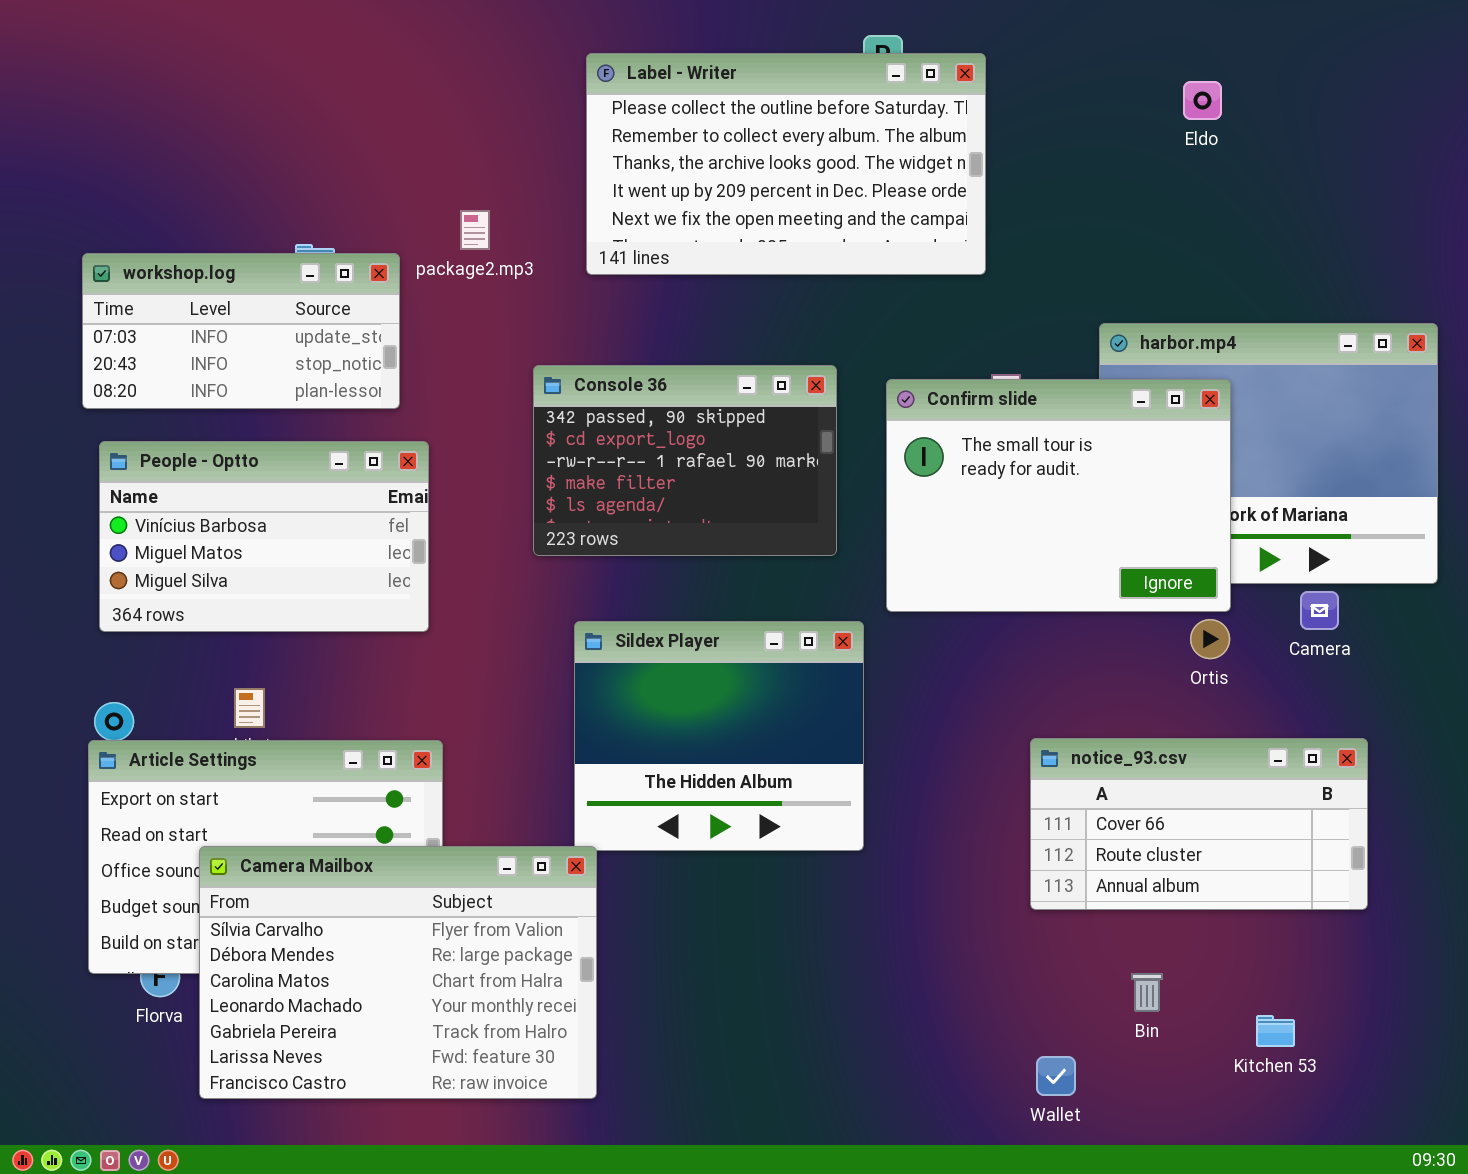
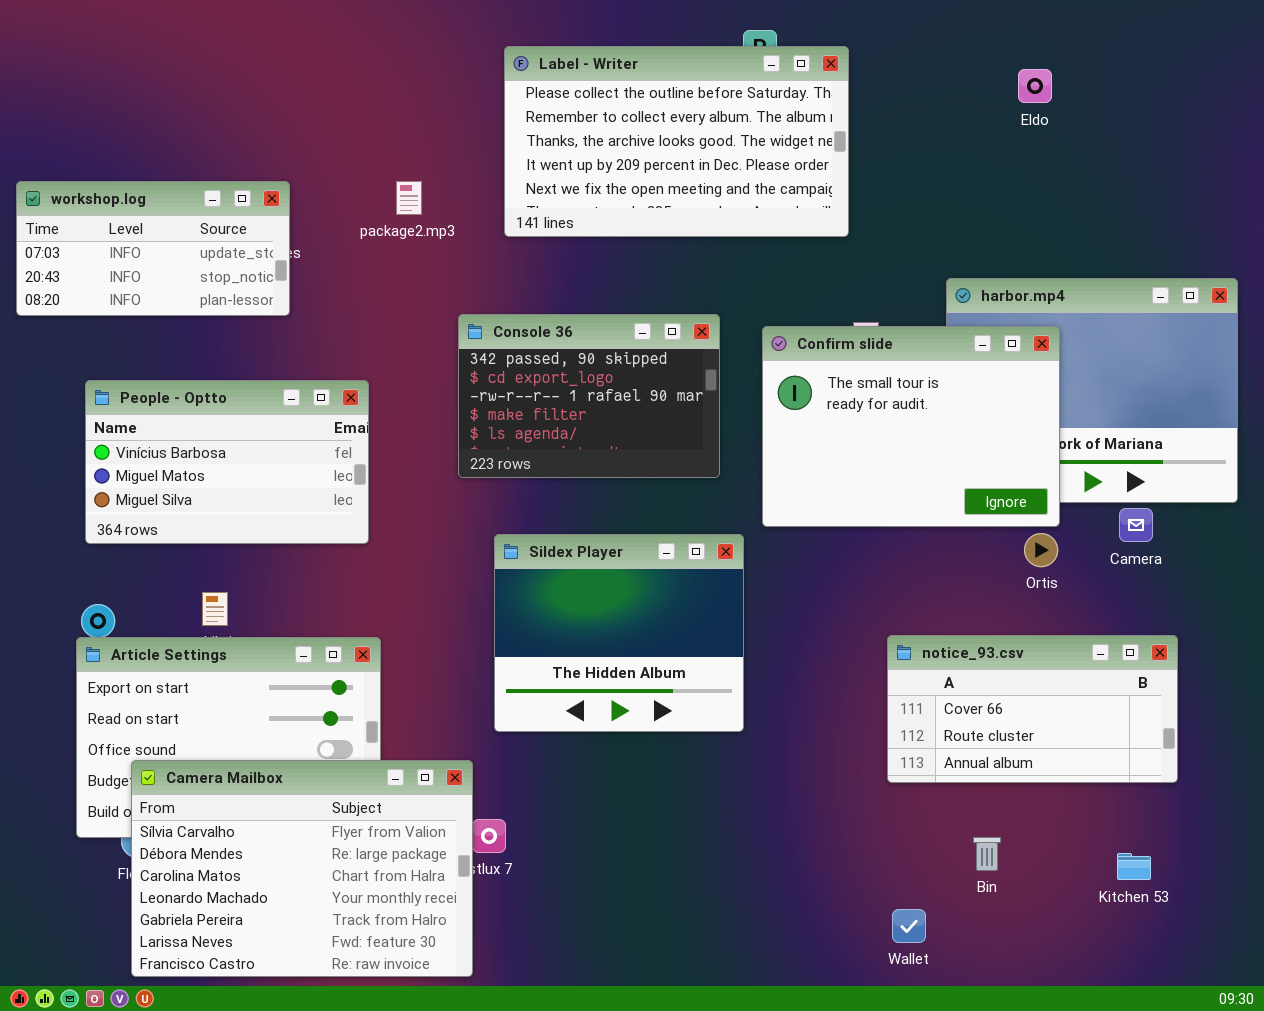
workshop.log: [82,253,400,409] -> [16,181,290,316], moved
Camera Mailbox: [199,846,597,1099] -> [131,760,473,977], moved
Kitchen 53: [1256,1015,1295,1047] -> [1117,853,1151,880], moved

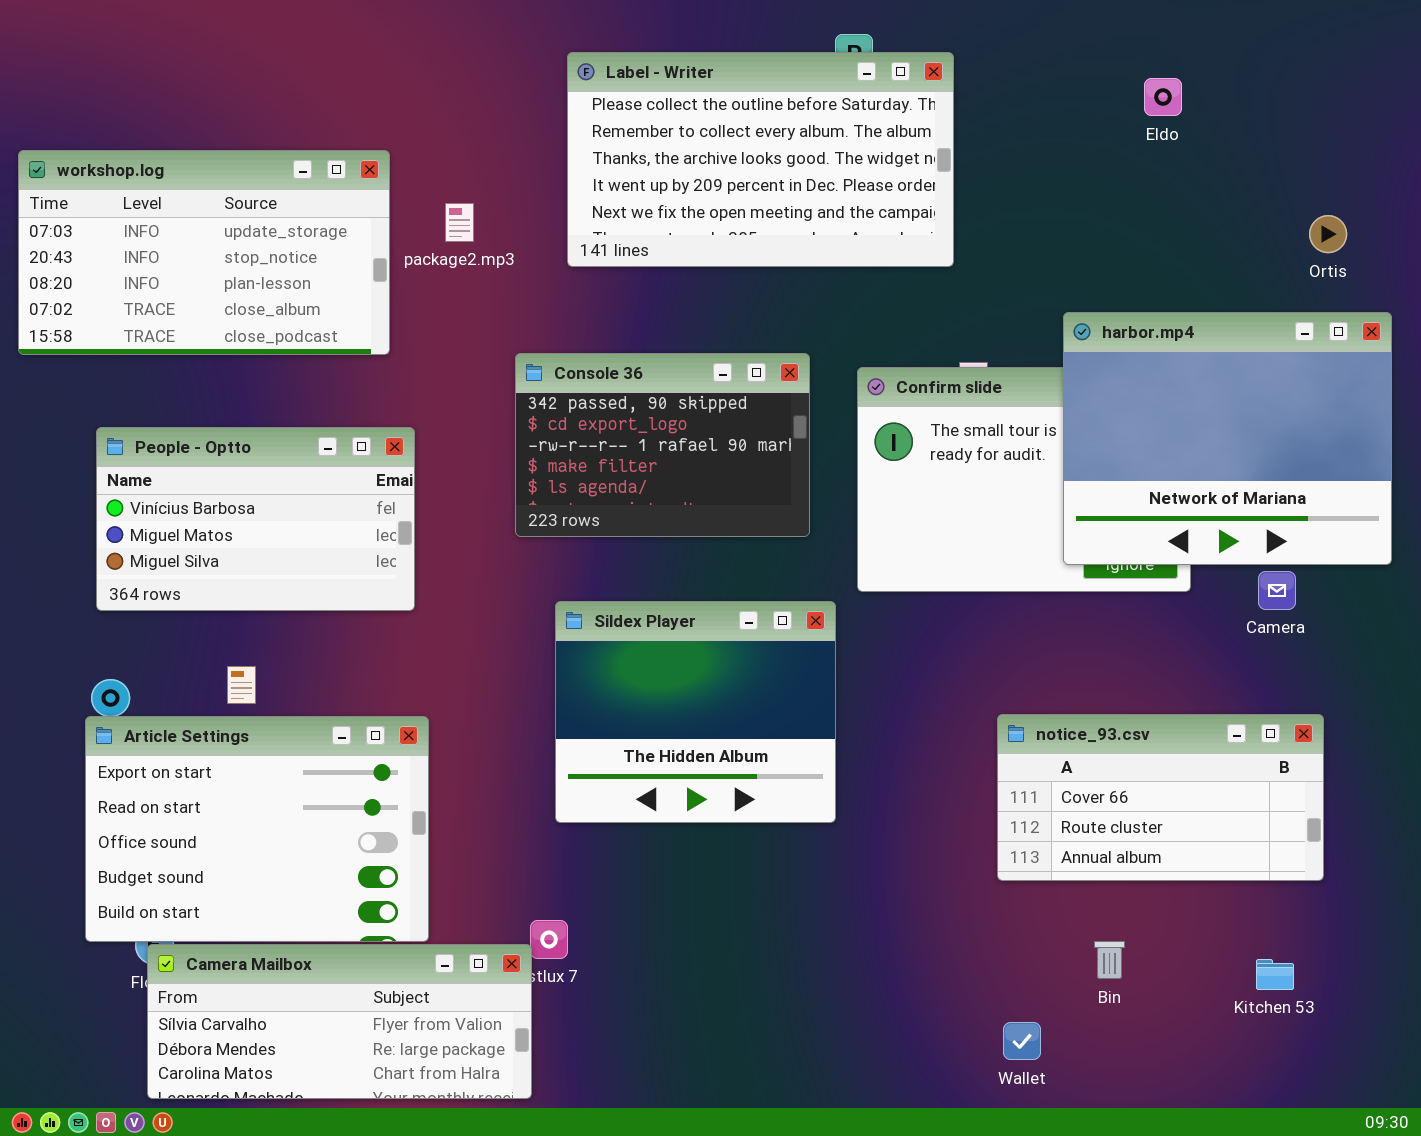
workshop.log: [16,181,290,316] -> [18,150,390,355], resized
harbor.mp4: [946,278,1238,503] -> [1063,312,1392,565], raised
Ortis: [1024,533,1058,567] -> [1309,215,1347,253], moved
Camera Mailbox: [131,760,473,977] -> [147,944,532,1099], resized

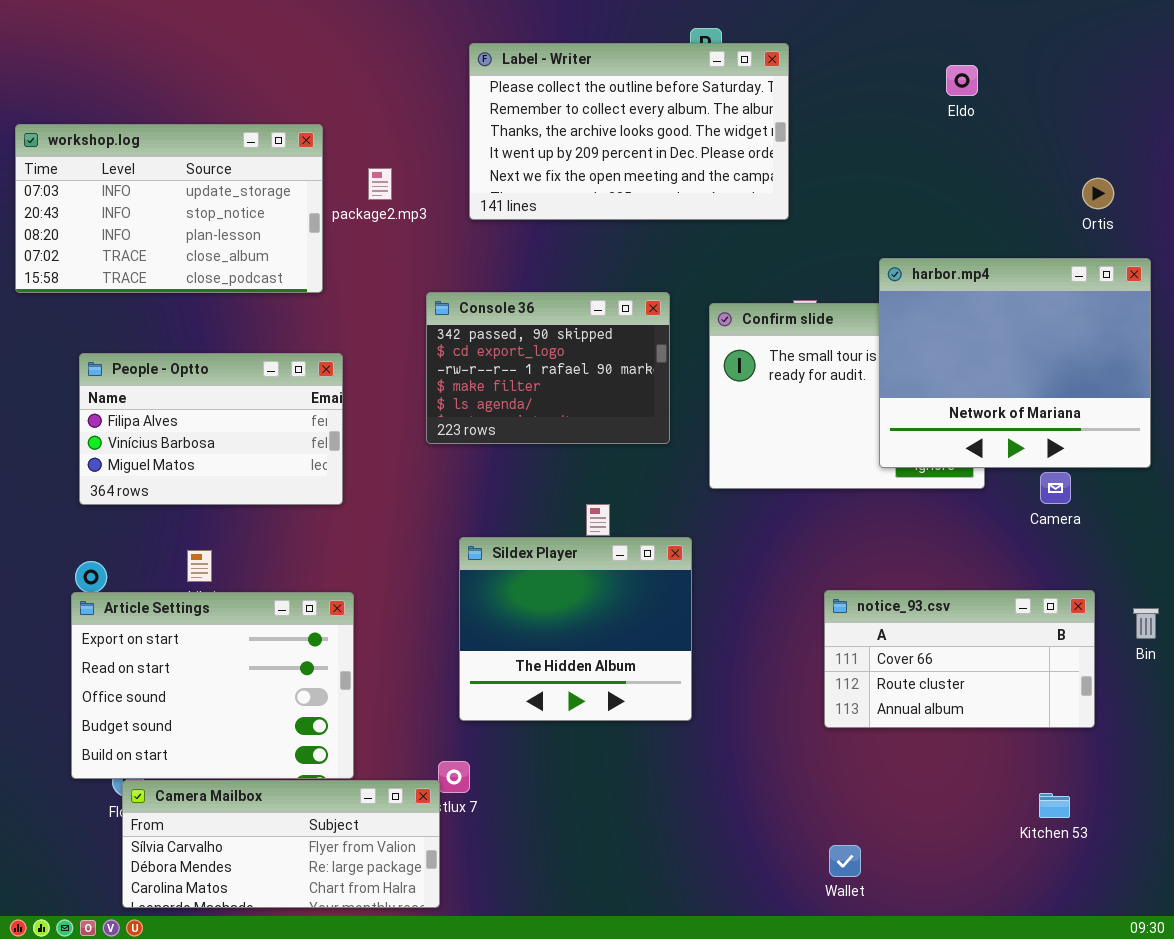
People - Optto: [96,427,415,611] -> [79,353,343,505], scrolled up 1 row
Sildex Player: [555,601,836,823] -> [459,537,692,721], moved
Bin: [1094,941,1125,979] -> [1133,608,1159,639], moved

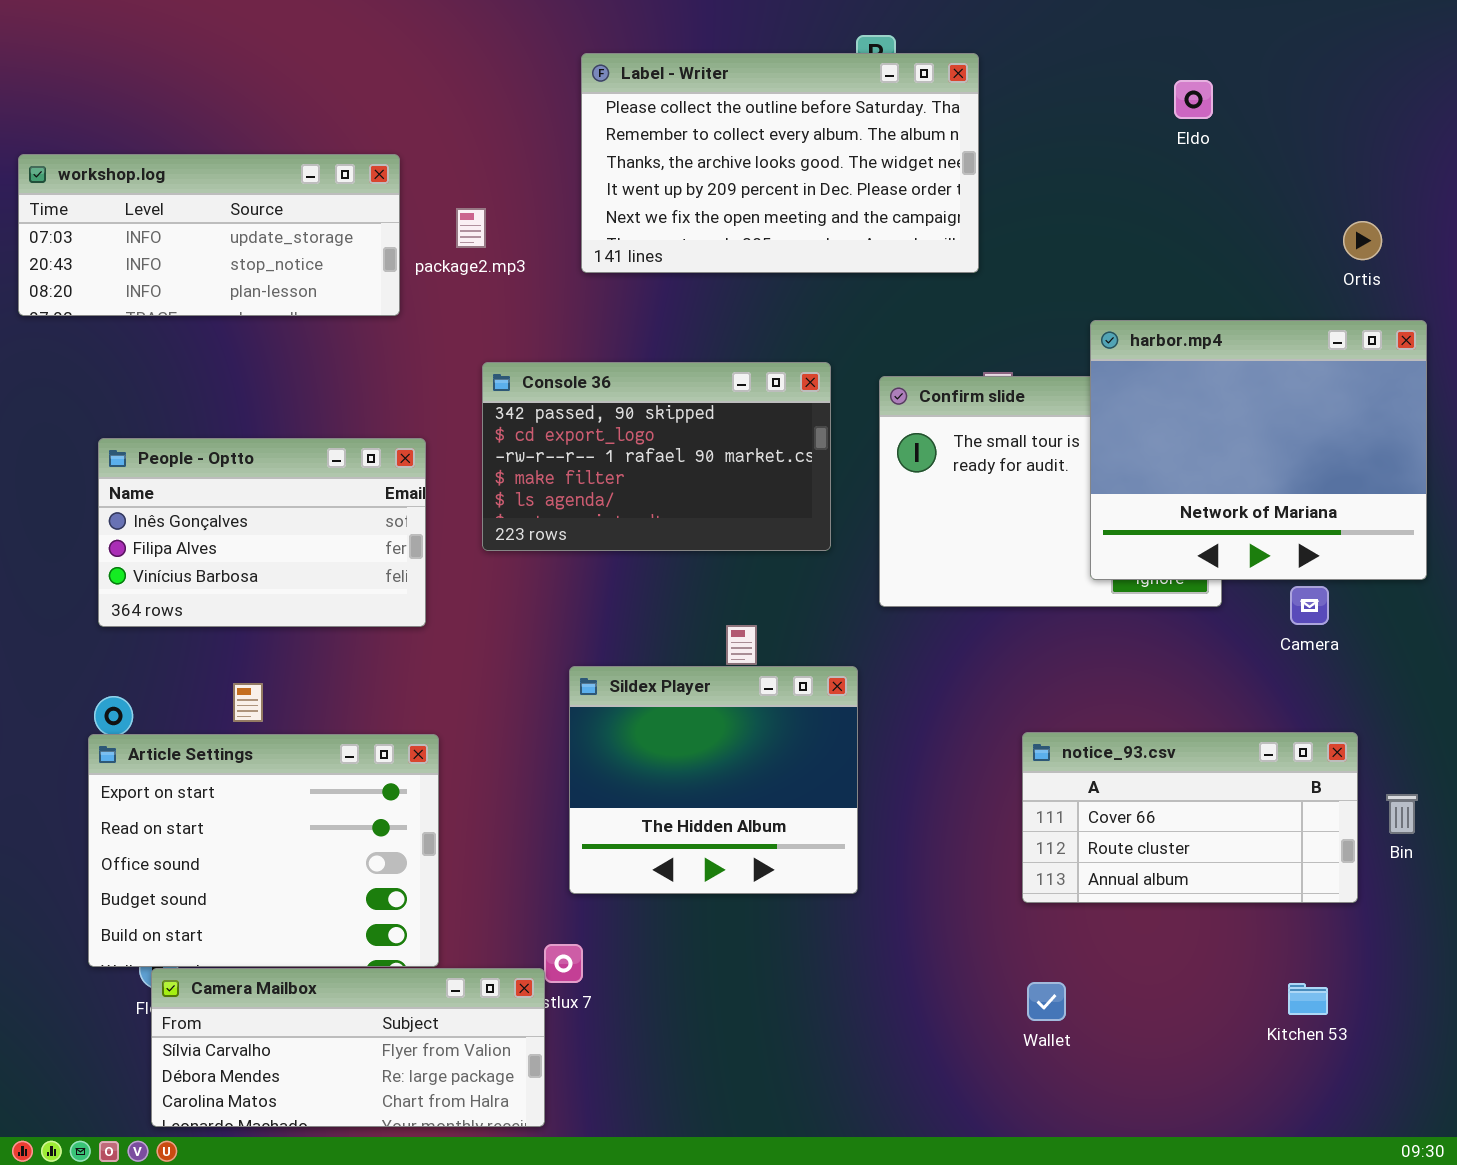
workshop.log: [15,124,323,293] -> [18,154,400,316], resized
Console 36: [426,292,670,444] -> [482,362,831,551], resized
People - Optto: [79,353,343,505] -> [98,438,426,627], scrolled up 1 row
Bin: [1133,608,1159,639] -> [1386,794,1418,834], moved
Wallet: [829,845,861,877] -> [1027,982,1066,1021], moved

